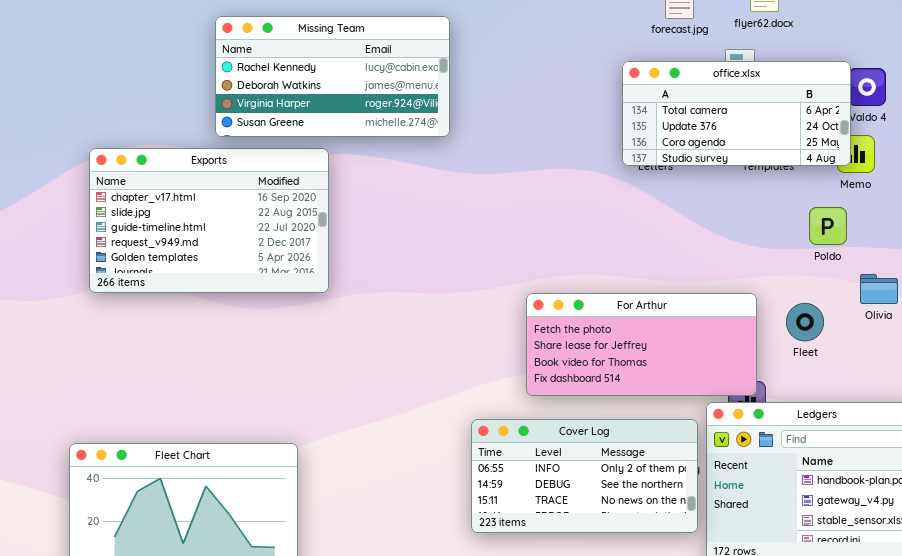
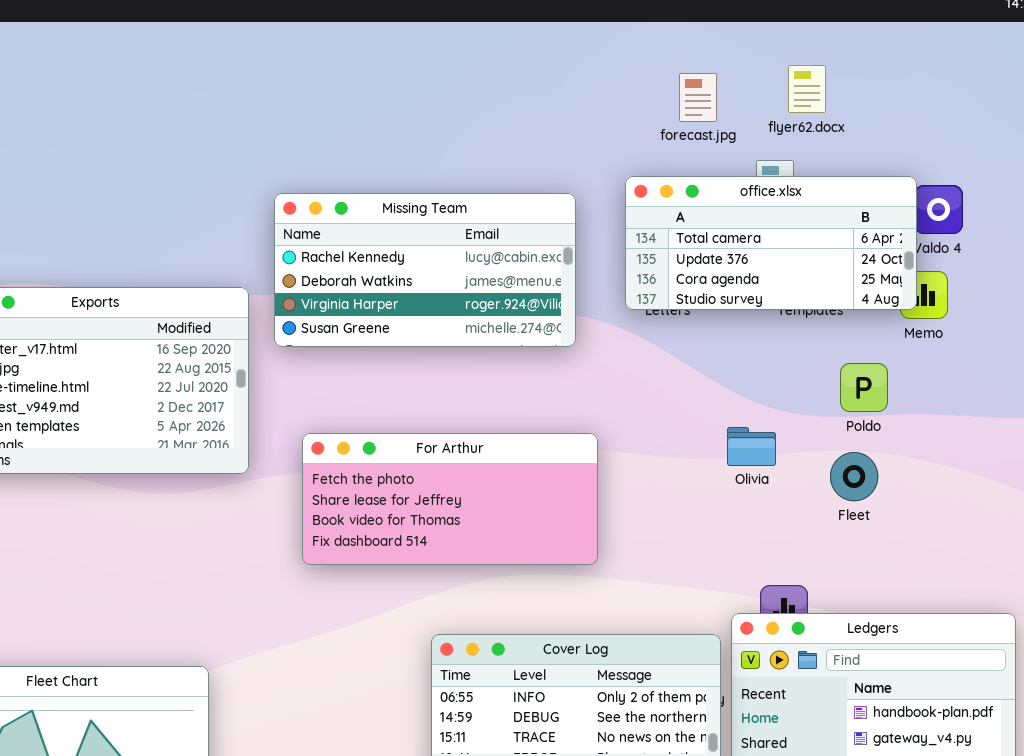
Missing Team: [215,16,450,137] -> [274,193,576,347], moved
Poldo: [809,207,847,245] -> [840,363,888,412], moved
Olivia: [860,274,898,304] -> [727,427,776,466], moved
For Arthur: [526,293,757,396] -> [302,433,598,565], moved
Fleet: [786,303,824,341] -> [830,452,878,501], moved

